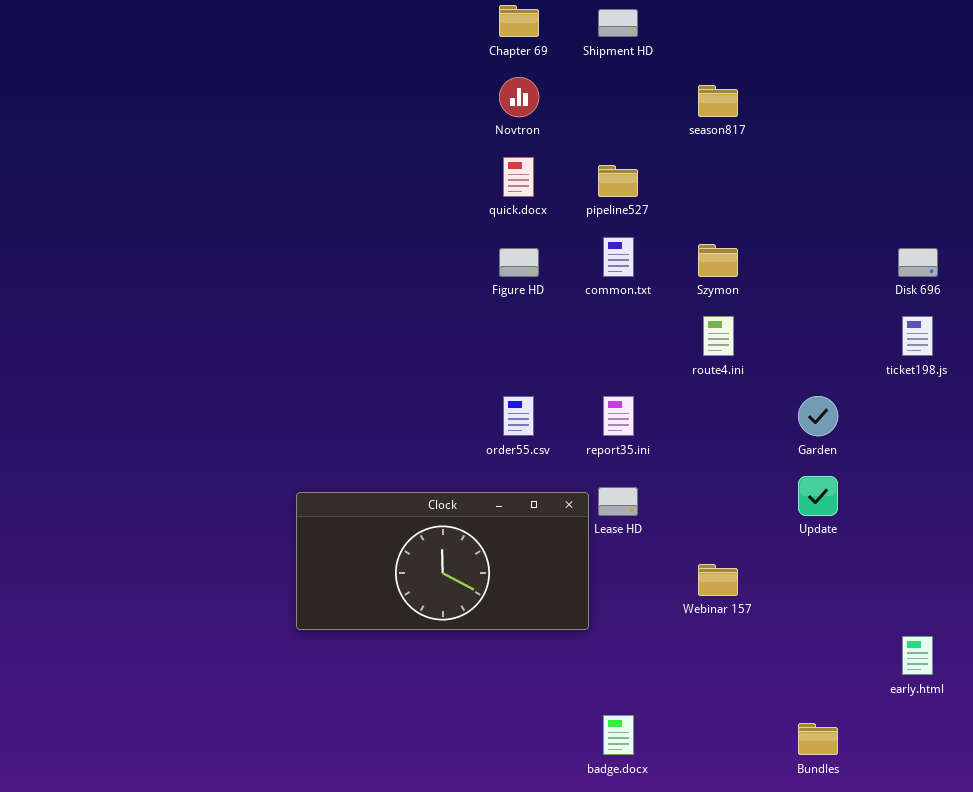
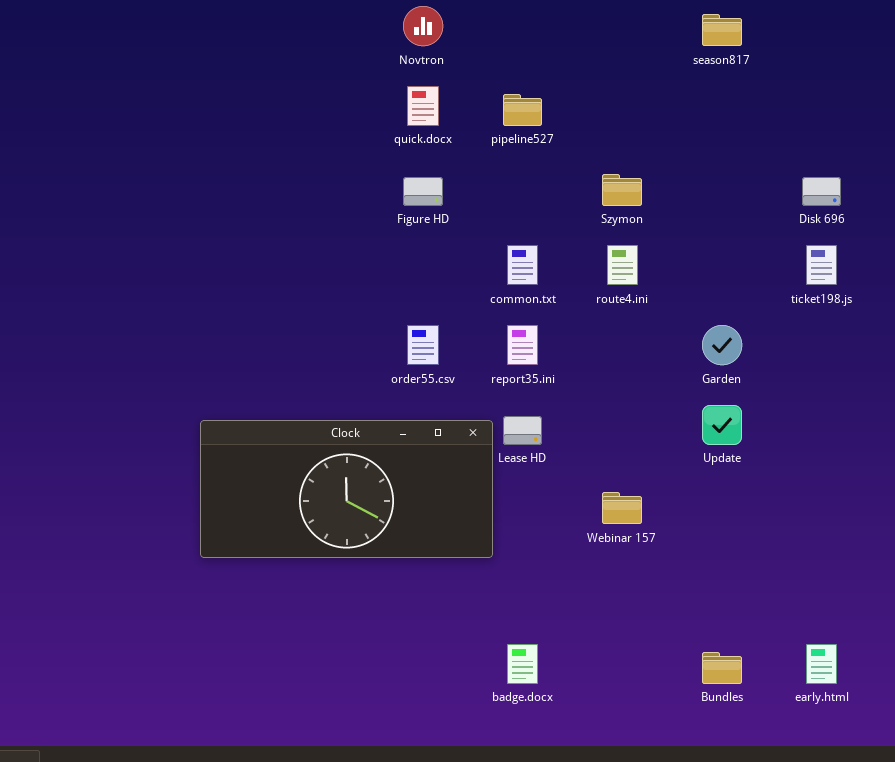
season817: [698,85,738,117] -> [702,14,742,46], moved
common.txt: [603,237,634,277] -> [507,245,538,285], moved
early.html: [902,636,933,675] -> [806,644,837,684], moved

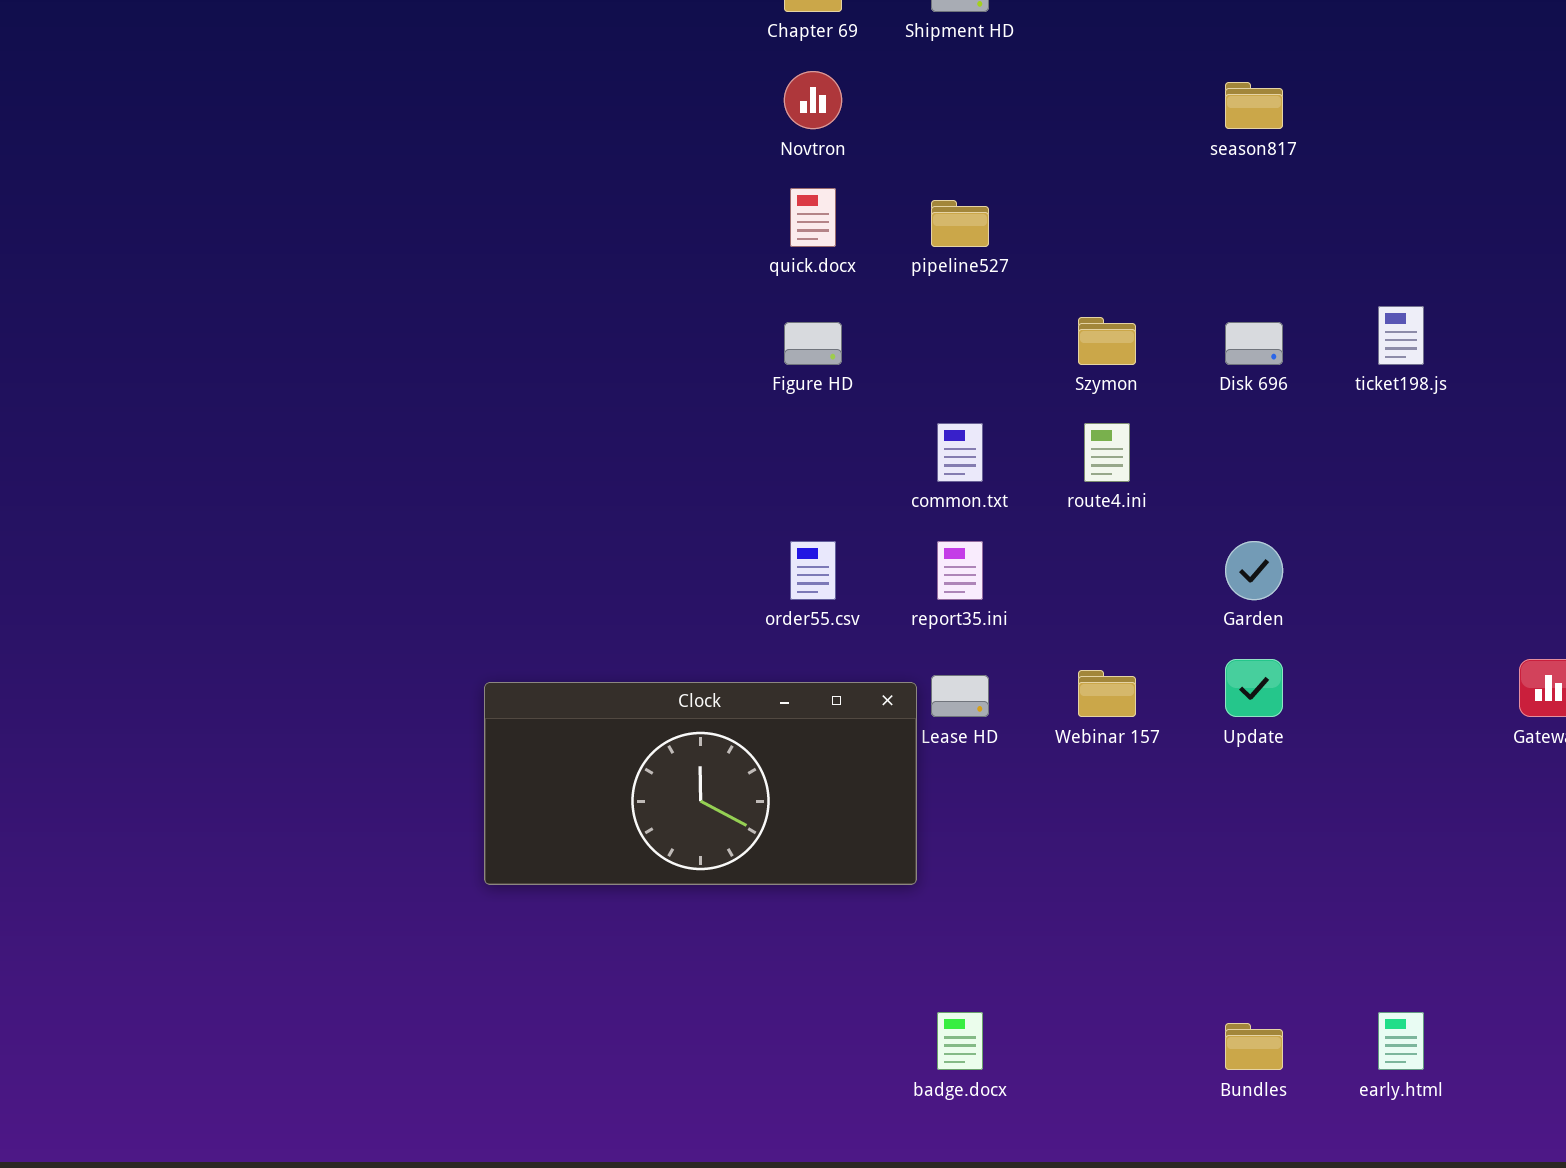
Disk 696: [802,177,841,206] -> [1225,322,1283,365], moved
ticket198.js: [806,245,837,285] -> [1378,306,1424,365], moved
Webinar 157: [602,492,642,524] -> [1078,670,1136,717], moved

